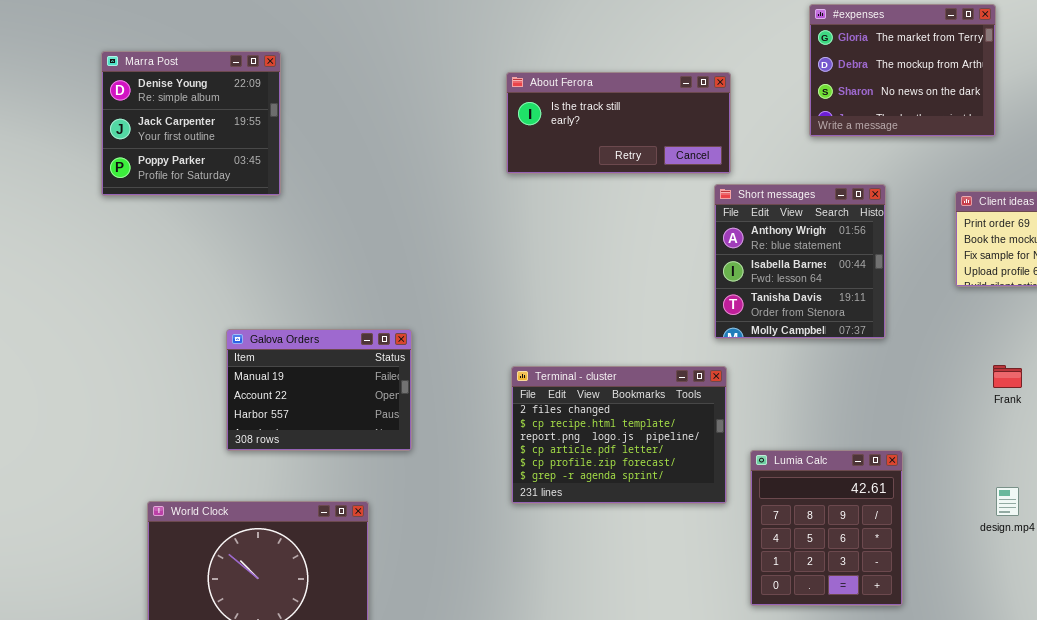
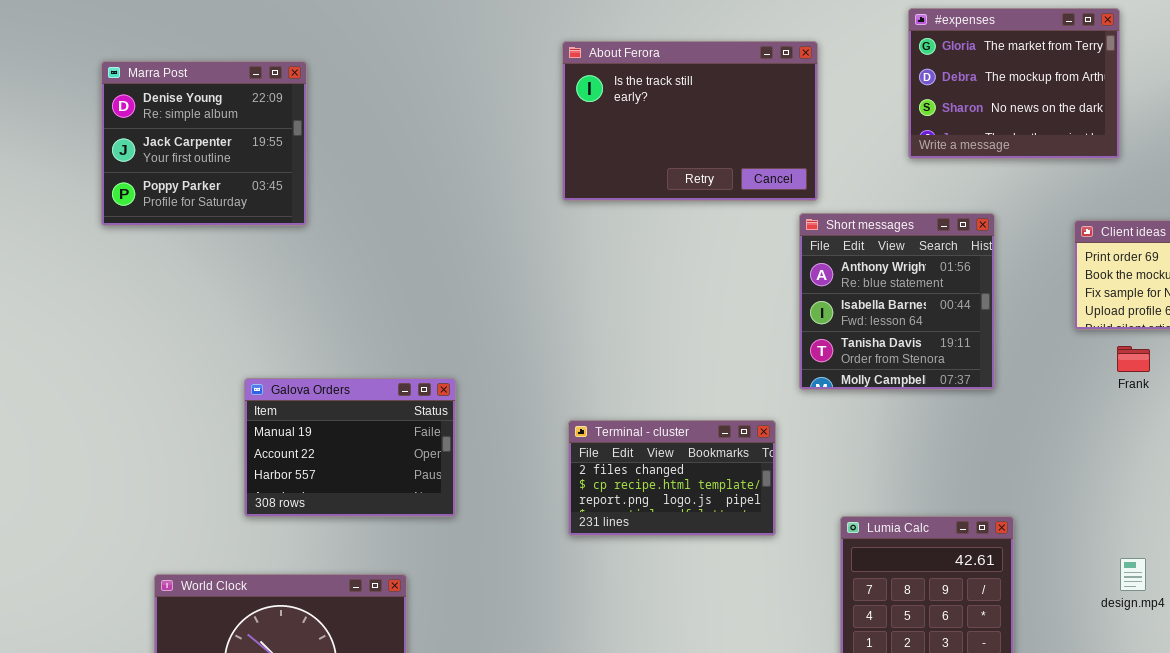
About Ferora: [506,72,731,174] -> [562,41,818,201], resized
Frank: [993,365,1022,388] -> [1117,346,1150,372], moved
Terminal - cluster: [511,366,727,504] -> [568,420,776,536], resized

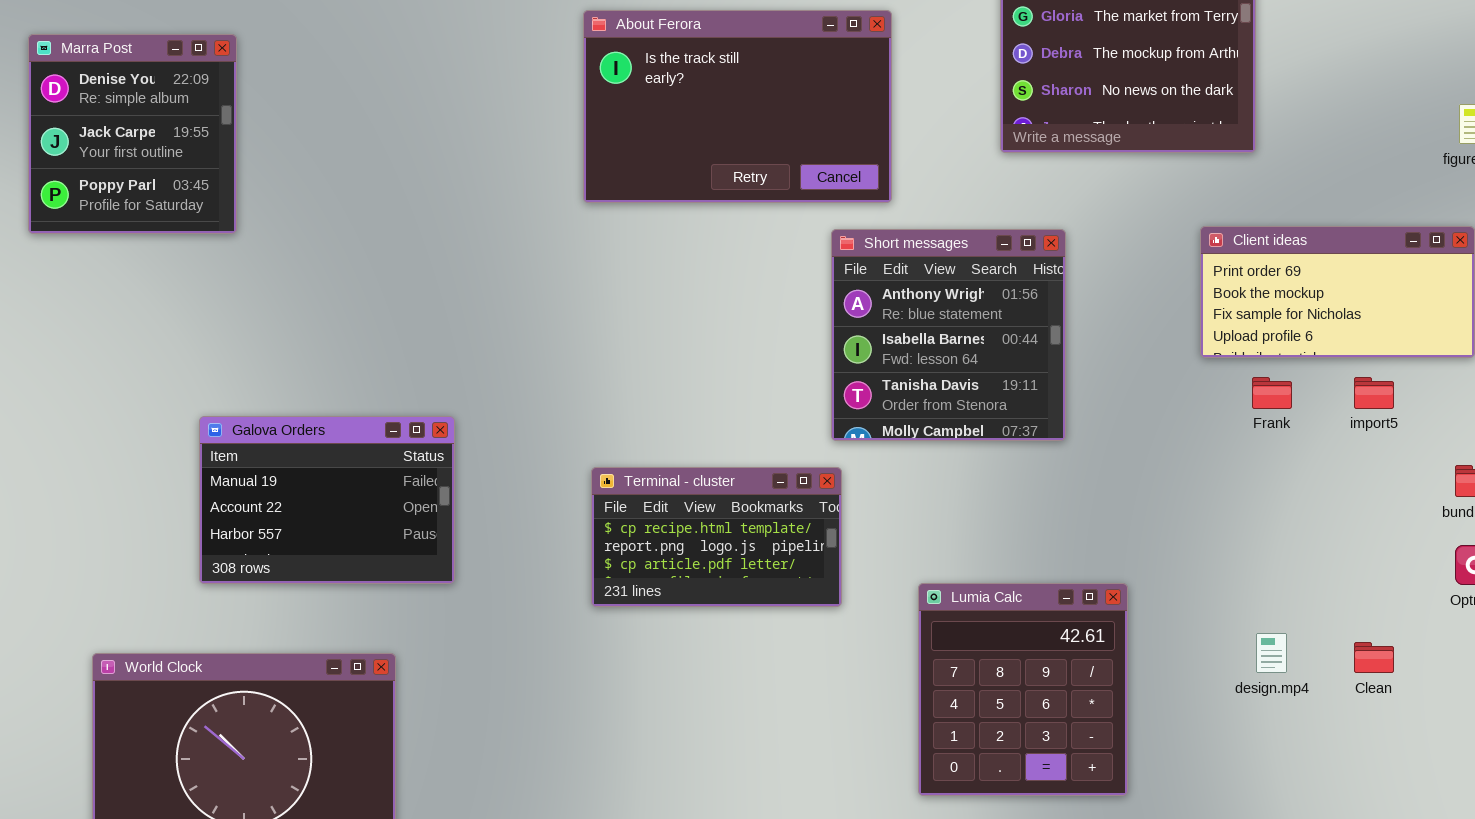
Marra Post: [101,61,307,226] -> [28,34,237,234], resized
Short messages: [799,213,995,390] -> [831,229,1066,441], moved
Terminal - cluster: [568,420,776,536] -> [591,467,842,607], scrolled down 1 row

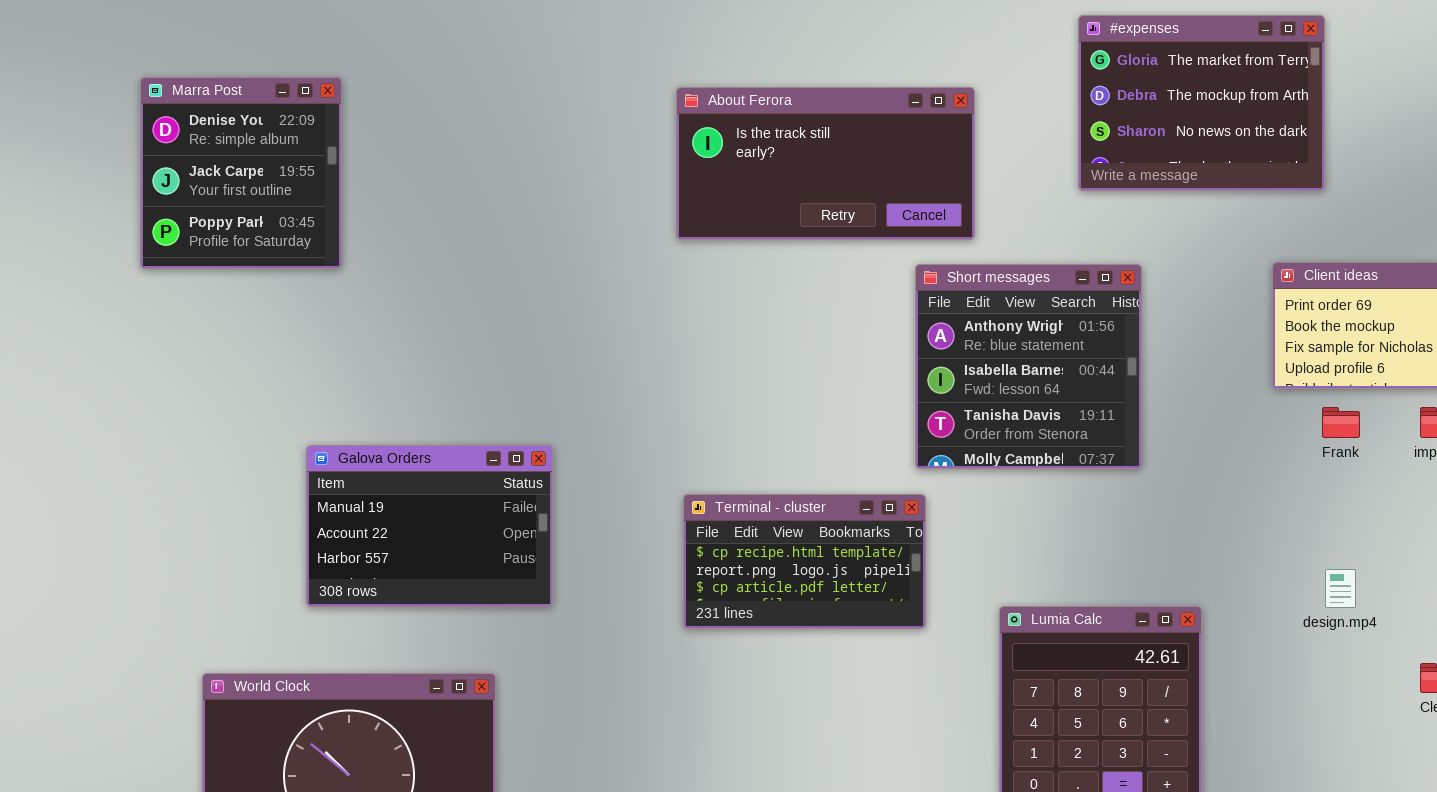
About Ferora: [583,10,892,203] -> [676,87,975,240], resized
design.mp4: [1256,633,1287,673] -> [1325,569,1356,608], moved

